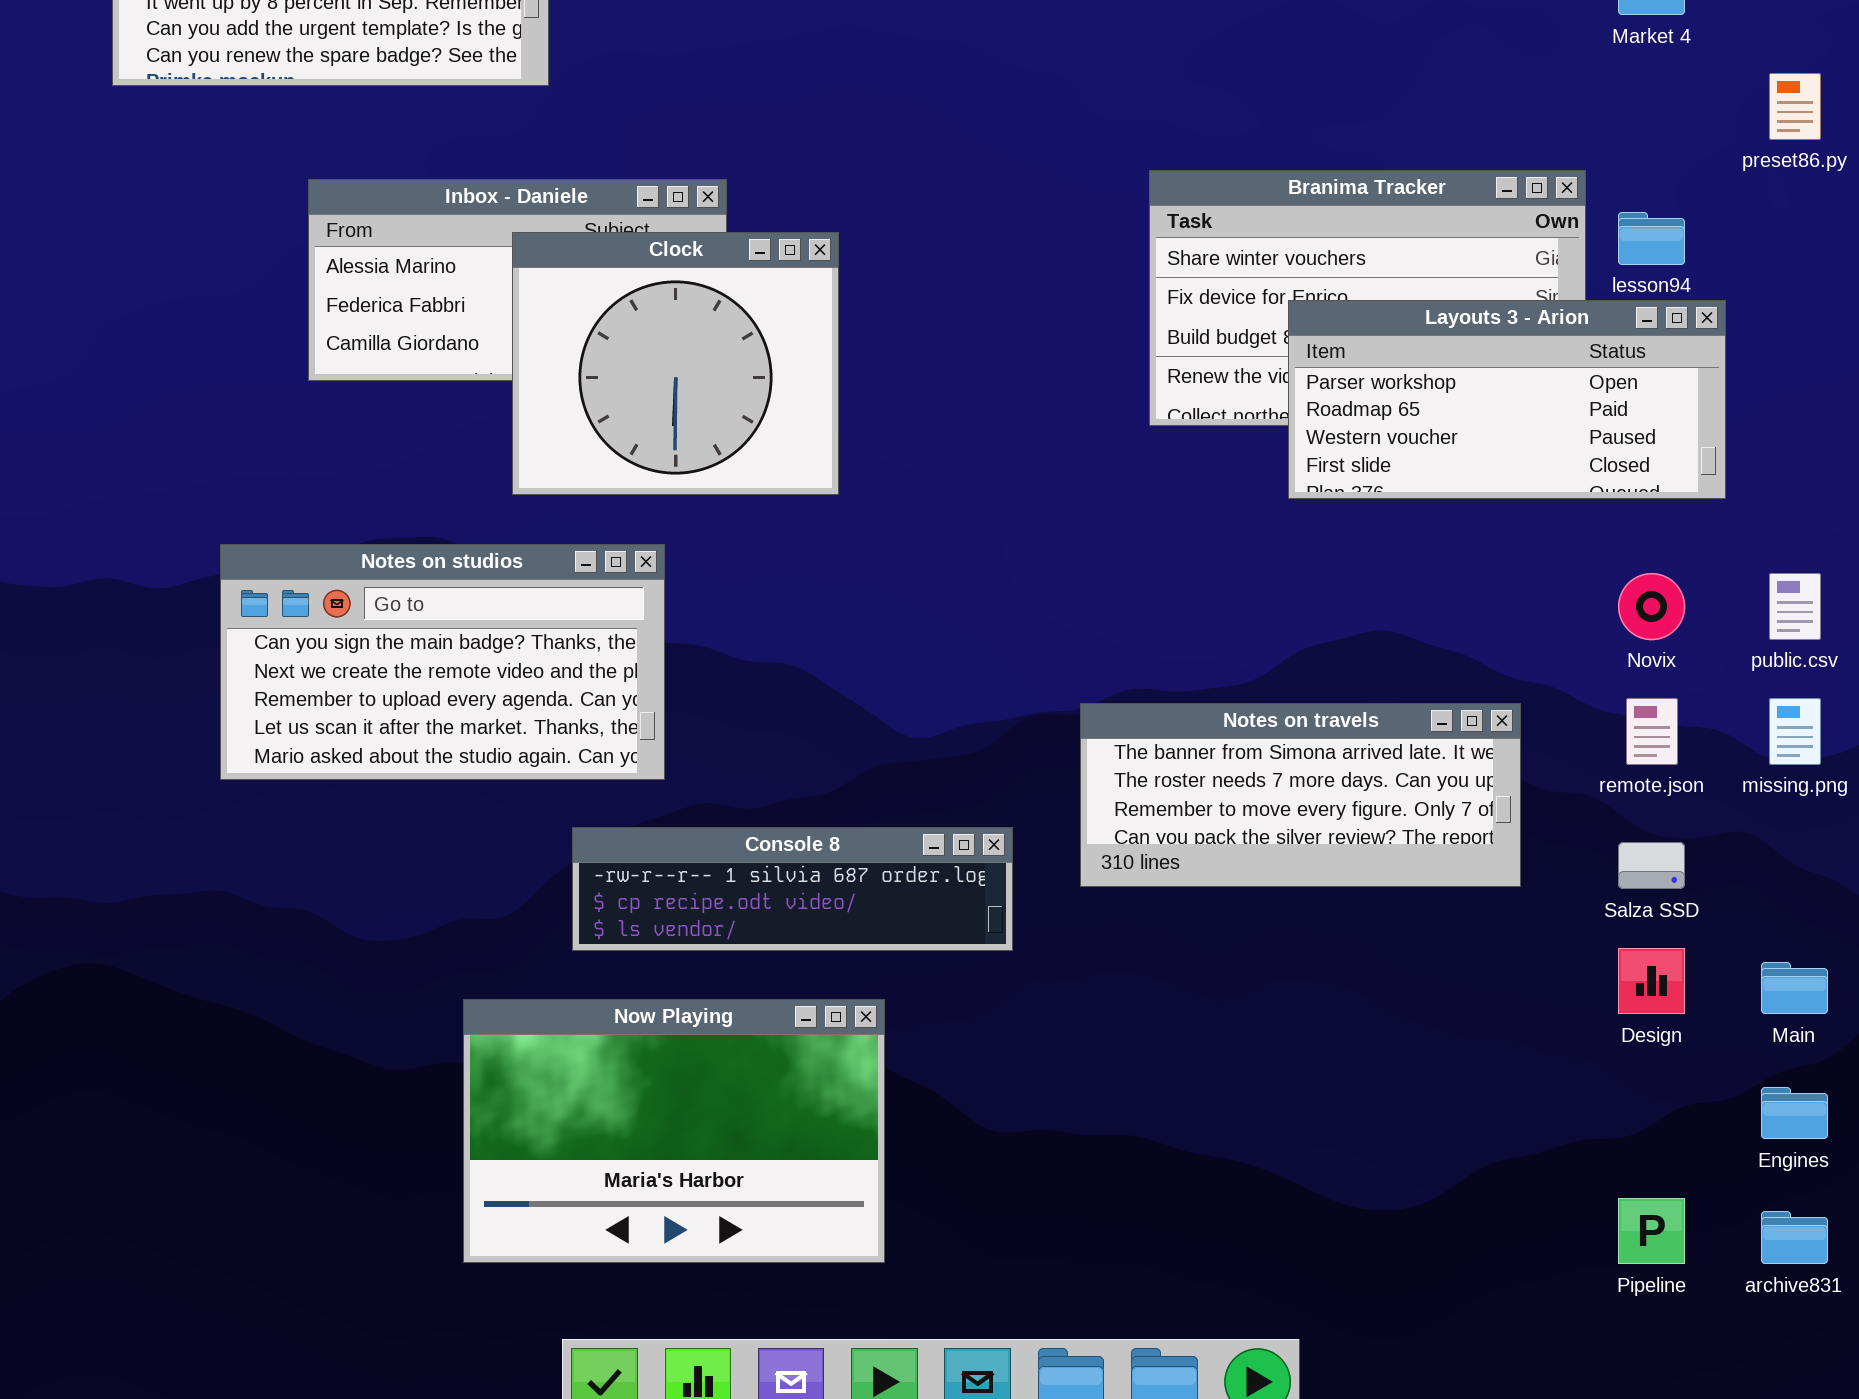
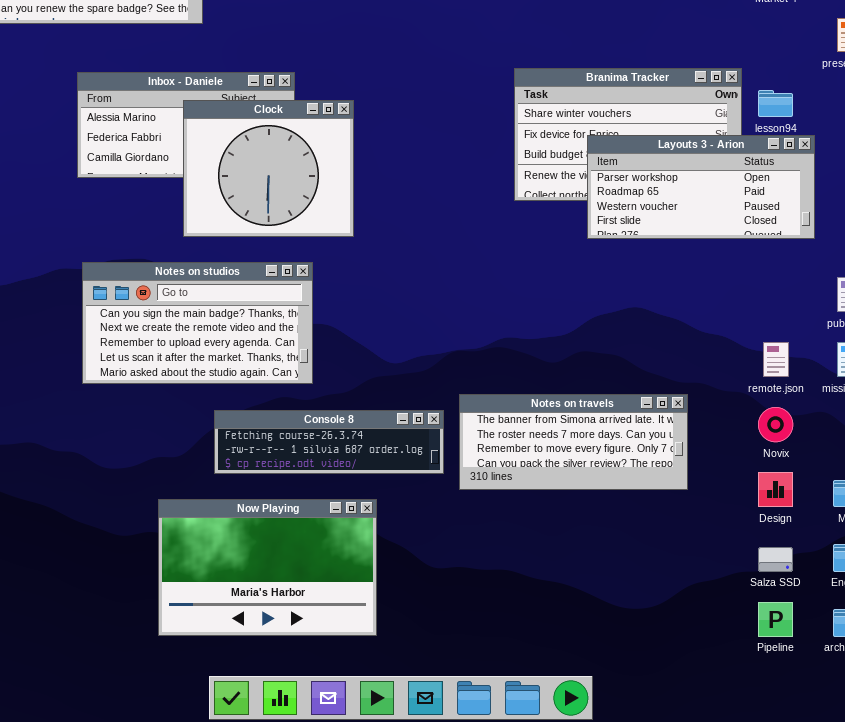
Notes on studios: [220,544,665,780] -> [82,262,313,384], moved
Novix: [1618,573,1685,640] -> [758,407,793,442], moved
Notes on travels: [1080,703,1521,887] -> [459,394,688,490], moved
Console 8: [572,827,1013,951] -> [214,410,444,474], scrolled up 1 row
Salza SSD: [1618,842,1685,889] -> [758,547,793,572], moved

